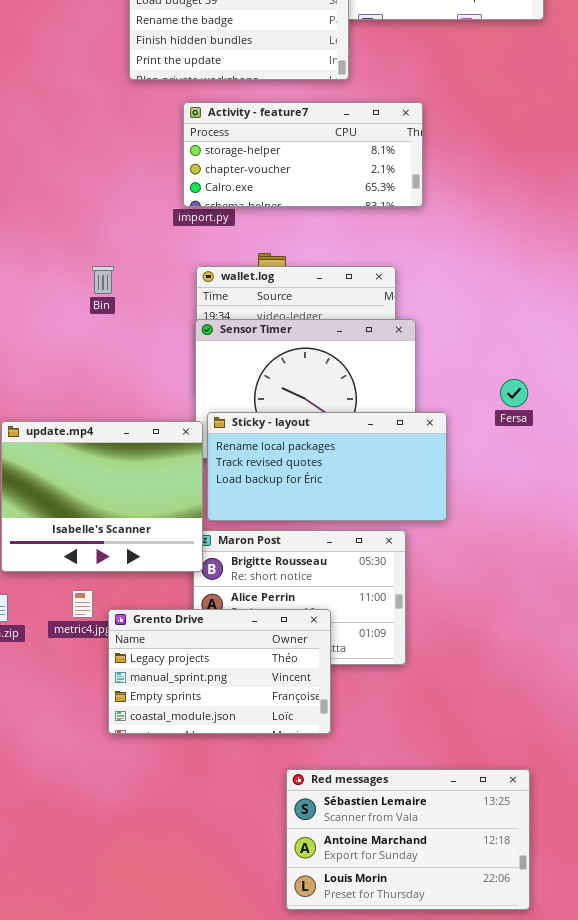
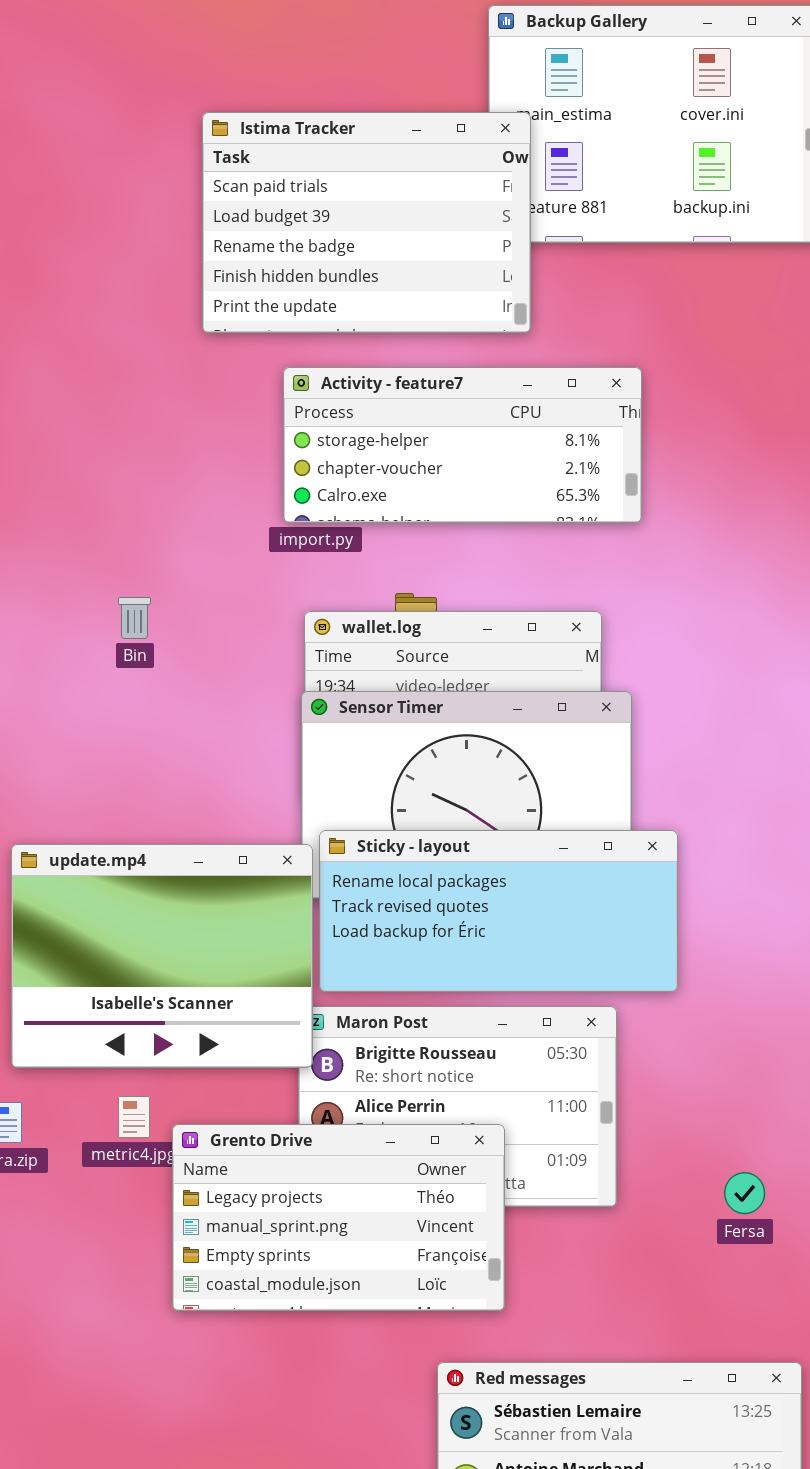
Bin: [92,266,114,294] -> [118,597,151,639], moved
Fersa: [500,379,528,407] -> [724,1172,765,1214], moved

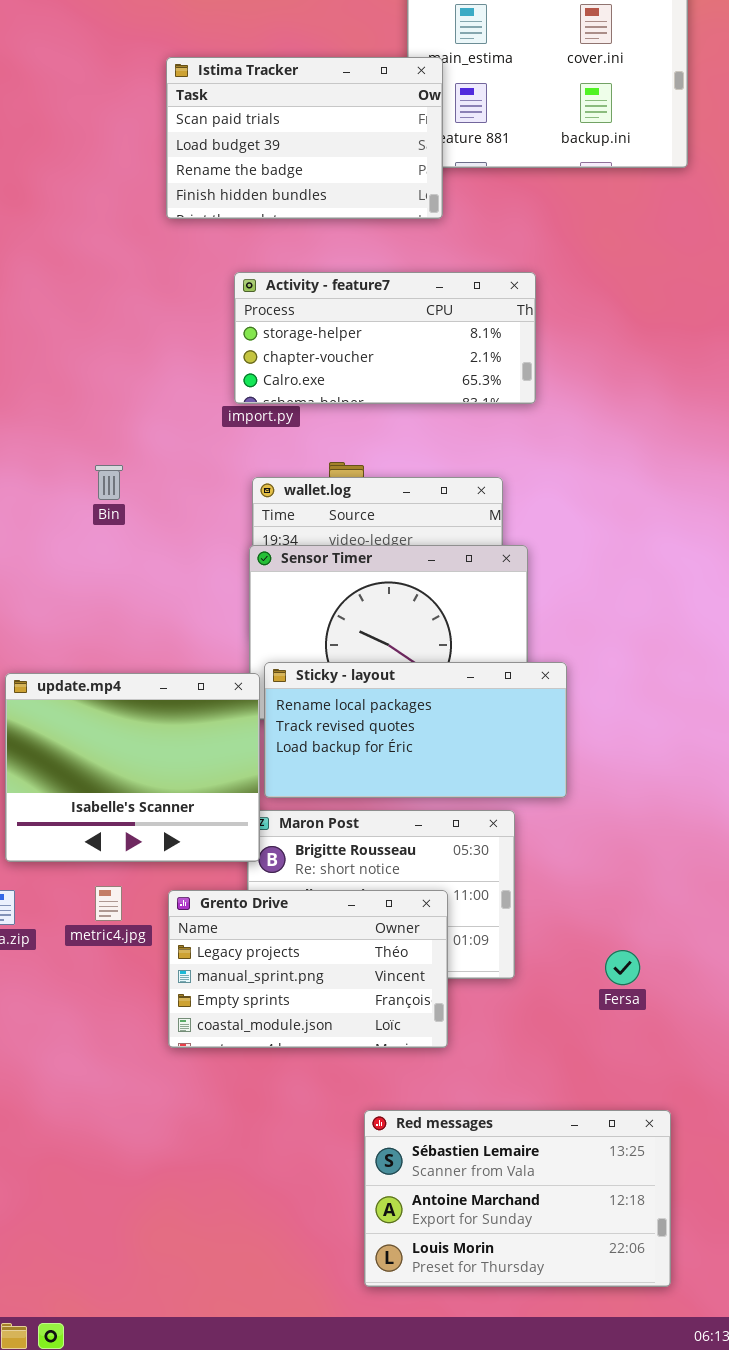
Istima Tracker: [202,112,531,333] -> [166,57,443,219], resized
Grento Drive: [172,1124,505,1311] -> [168,890,448,1048], moved

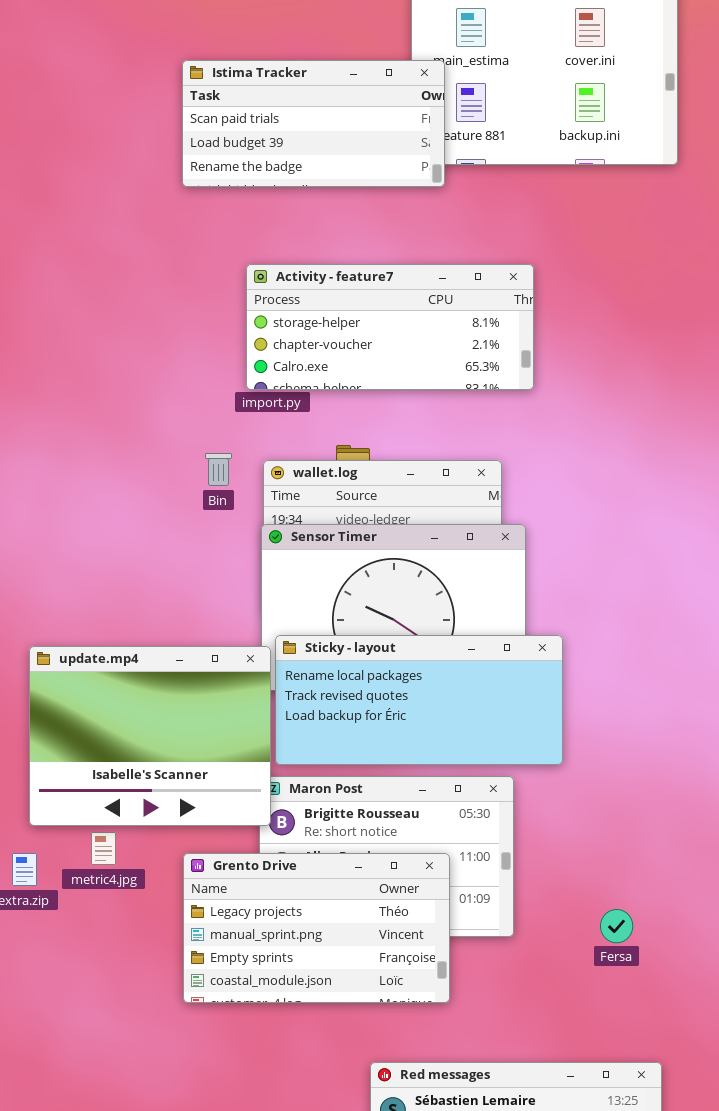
Istima Tracker: [166,57,443,219] -> [182,60,445,187], resized
Bin: [95,465,123,500] -> [205,453,232,486], moved
metric4.jpg: [95,886,122,921] -> [91,832,116,865], moved

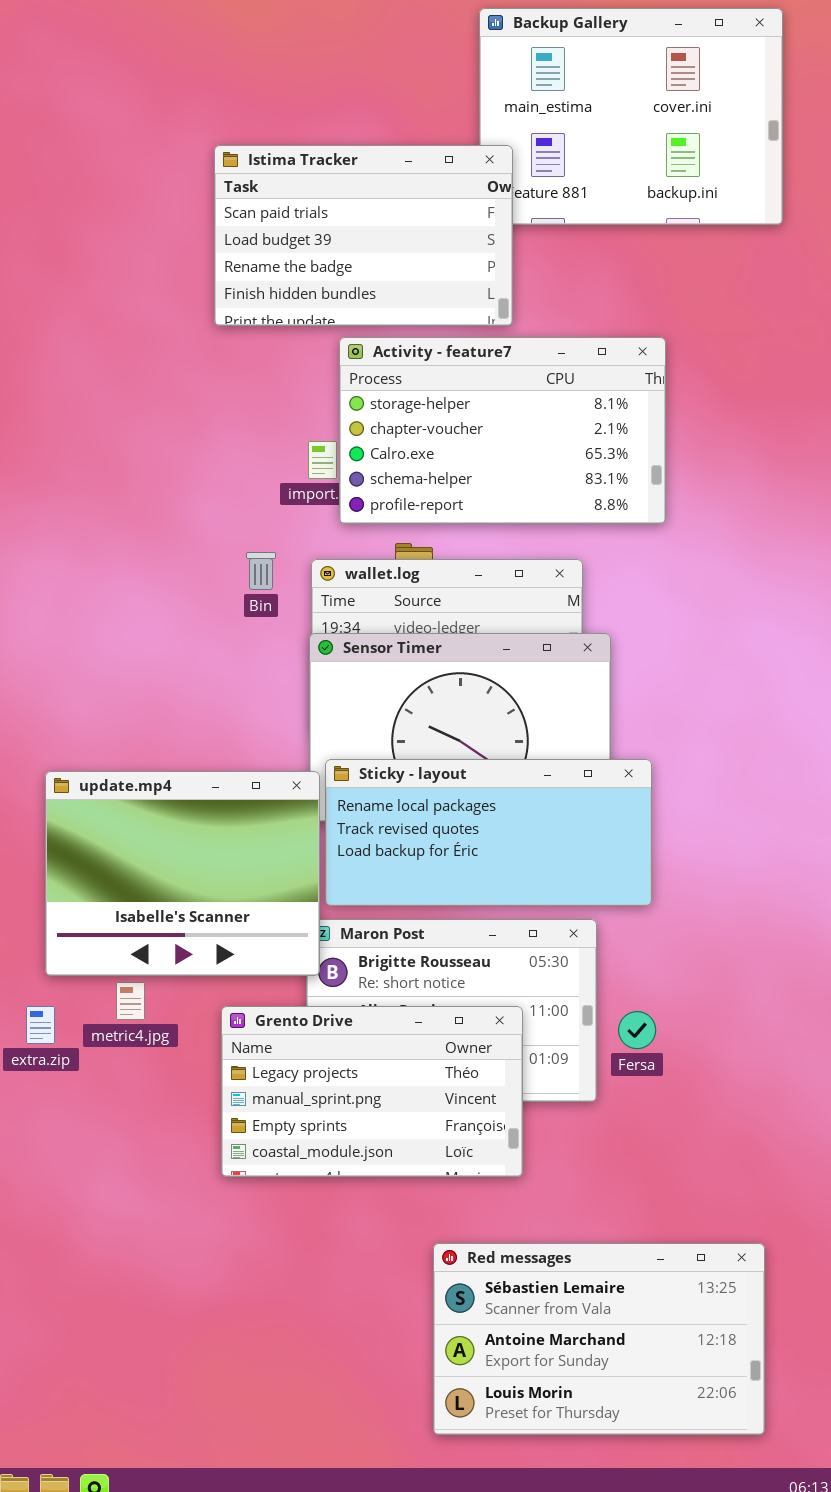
Istima Tracker: [182,60,445,187] -> [214,145,513,326], moved, resized
Activity - feature7: [246,264,534,390] -> [339,337,666,524], moved, resized
Fersa: [600,909,633,943] -> [618,1011,656,1049], moved

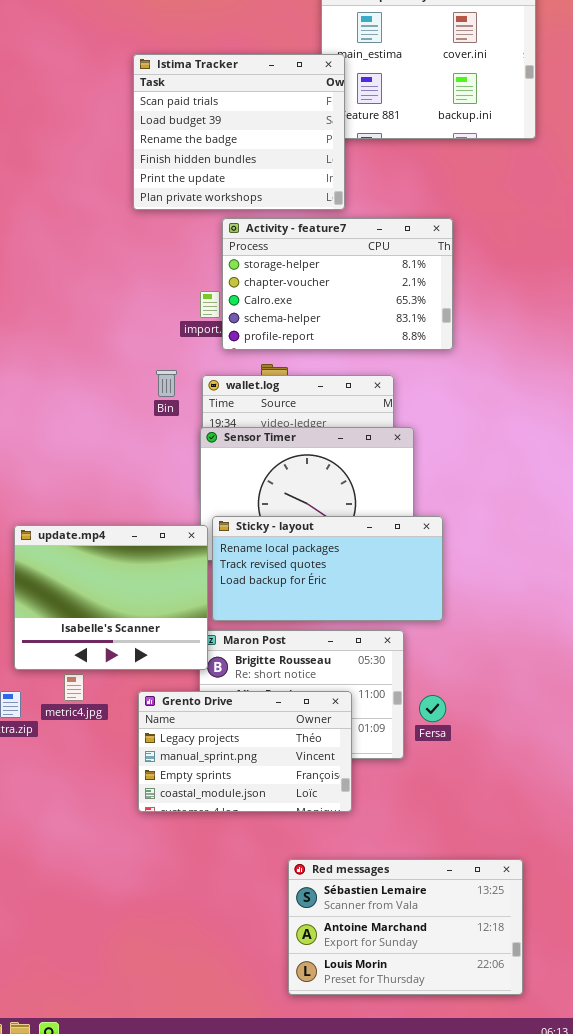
Istima Tracker: [214,145,513,326] -> [133,54,345,210], resized

